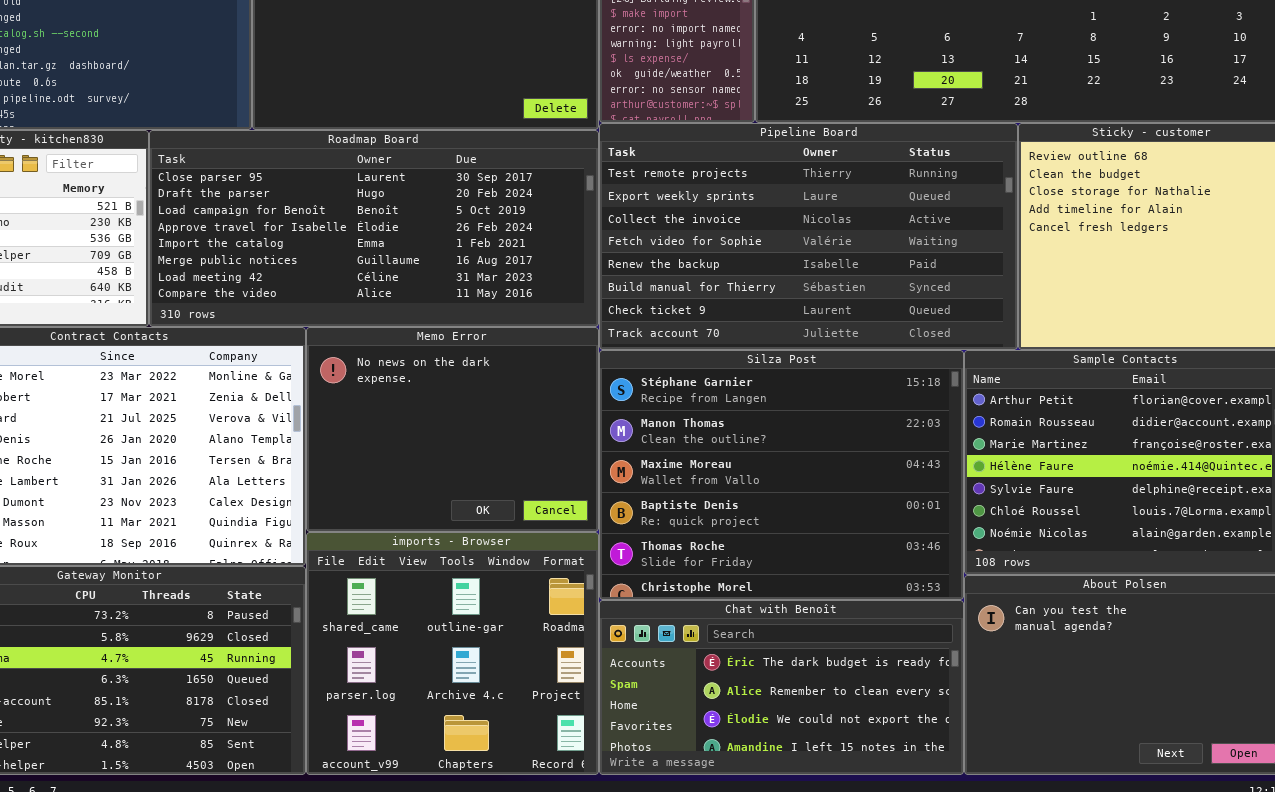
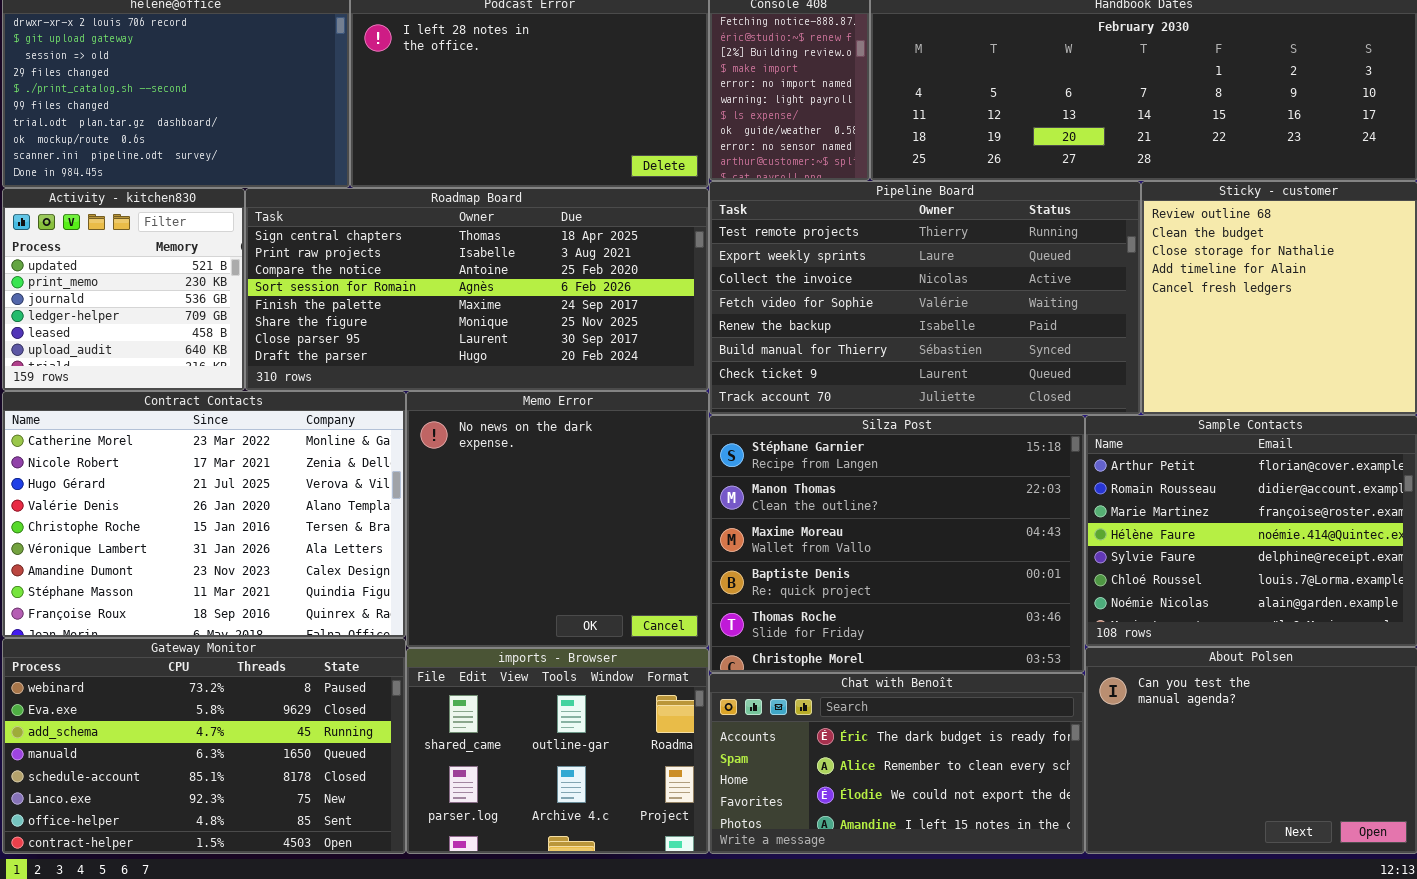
Roadmap Board: [149,130,599,327] -> [245,188,709,391], scrolled up 6 rows
Memo Error: [306,327,599,532] -> [406,391,709,648], resized
imports - Browser: [306,532,599,775] -> [406,648,709,854], resized

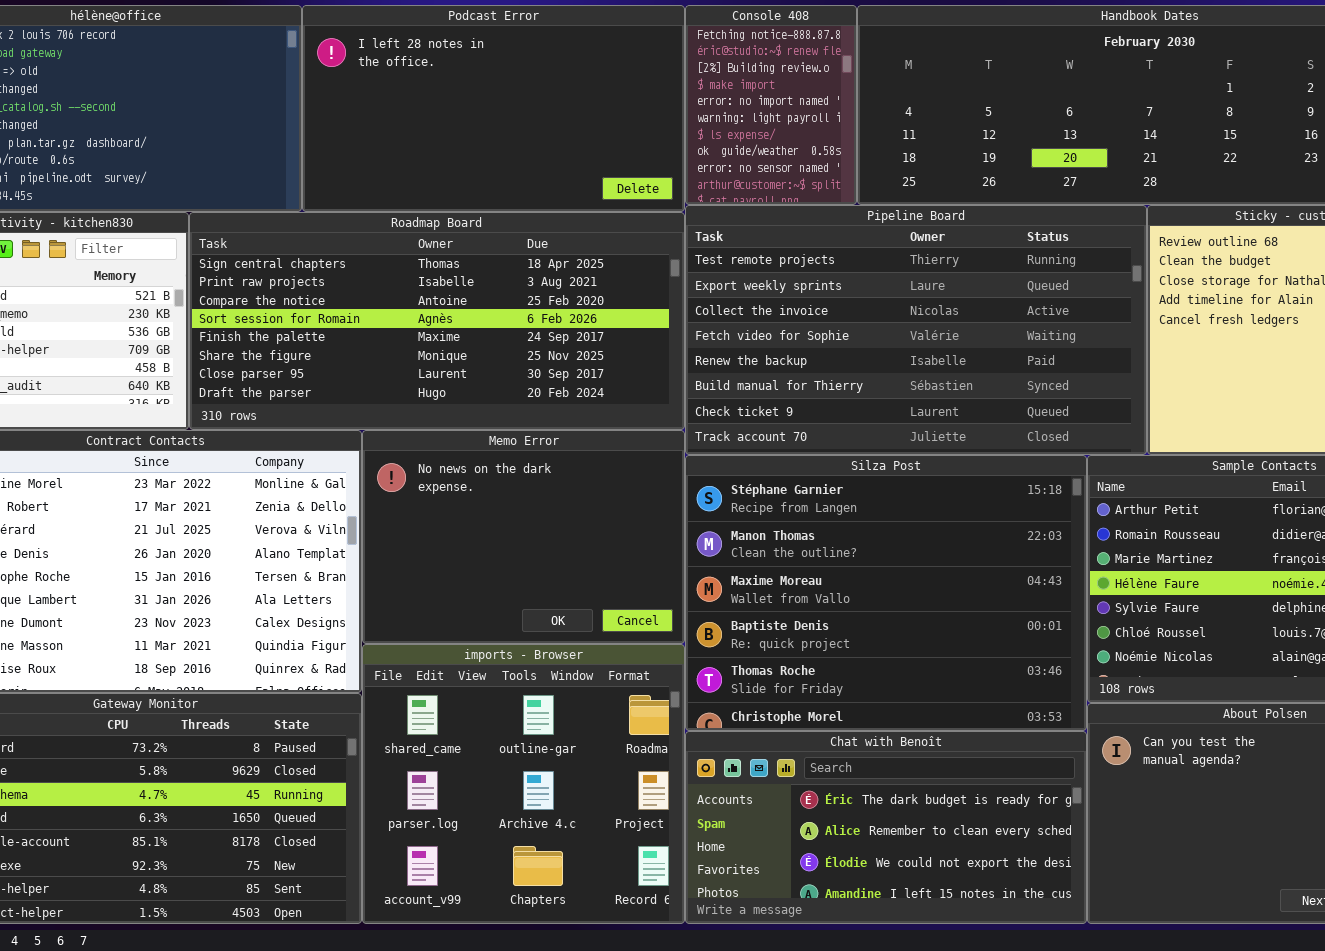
Memo Error: [406,391,709,648] -> [362,430,685,644], resized
imports - Browser: [406,648,709,854] -> [362,644,685,924], resized

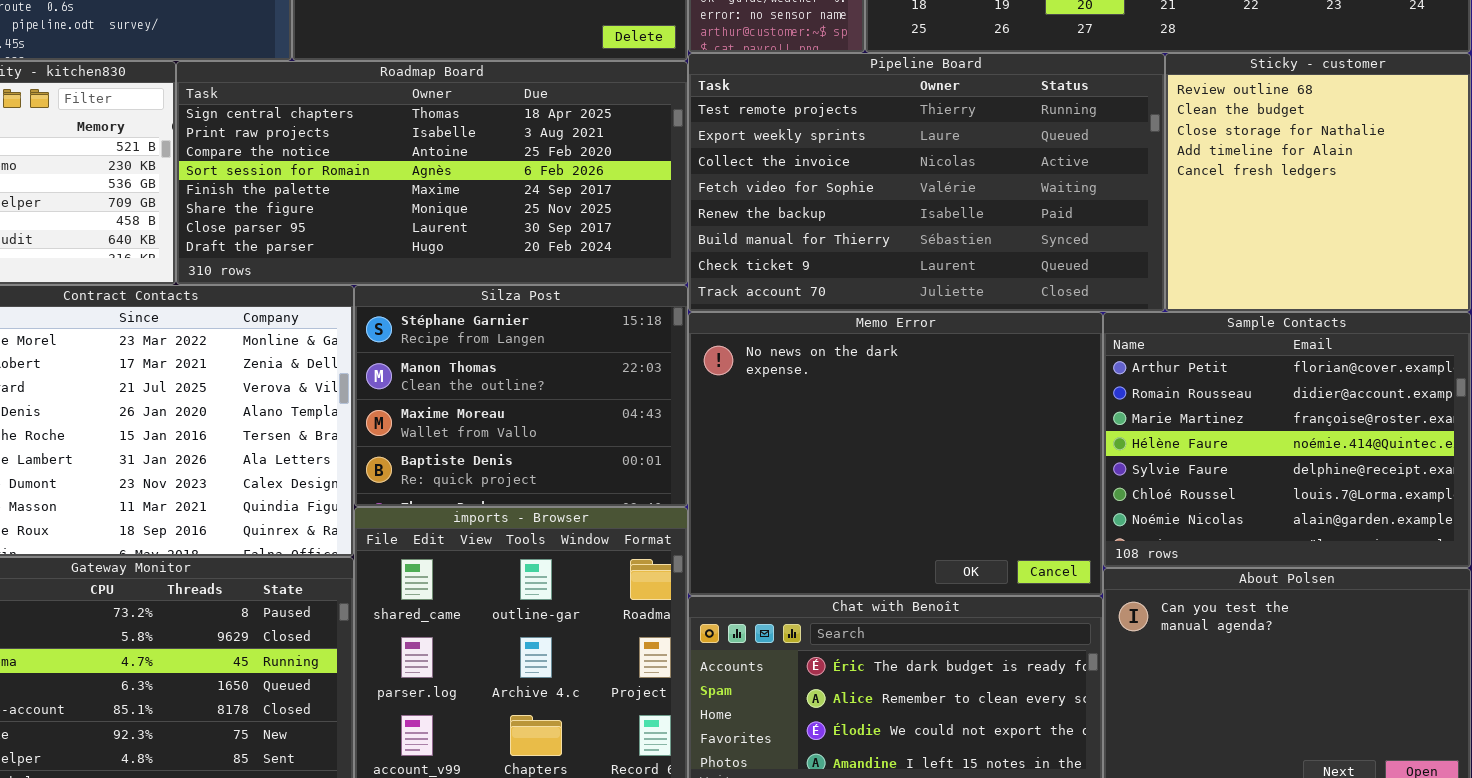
Memo Error: [362,430,685,644] -> [688,312,1103,596], moved, resized
Silza Post: [685,455,1087,731] -> [354,285,688,507], moved, resized

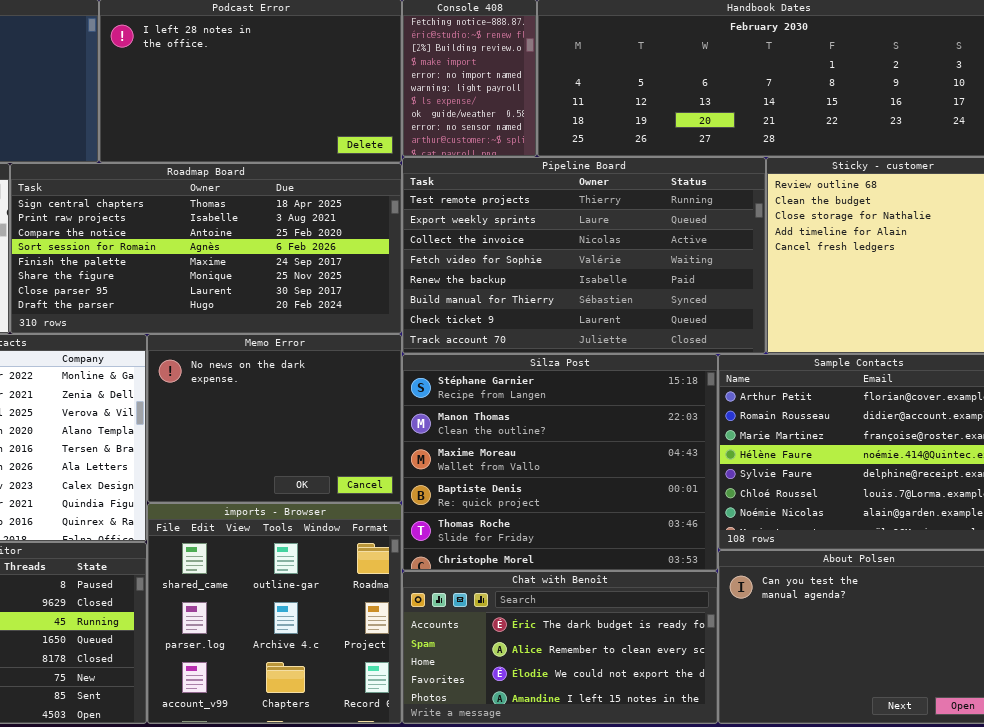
Silza Post: [354,285,688,507] -> [402,354,718,571], moved, resized
Memo Error: [688,312,1103,596] -> [147,334,402,503], moved, resized

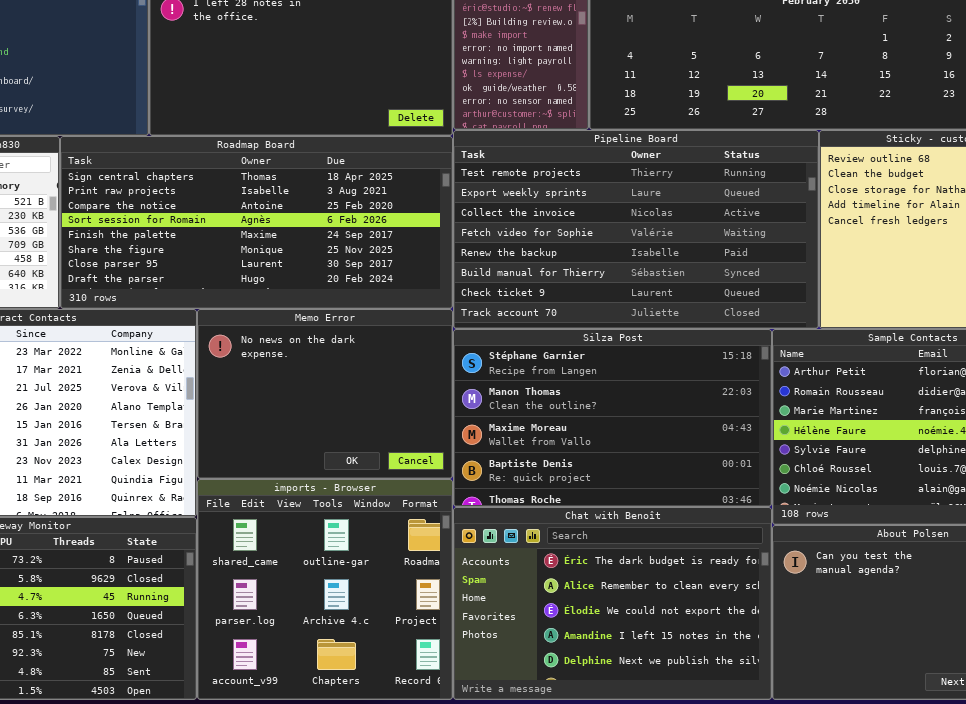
Silza Post: [402,354,718,571] -> [453,329,772,507], resized
Chat with Benoît: [402,571,718,724] -> [453,507,772,700], resized

